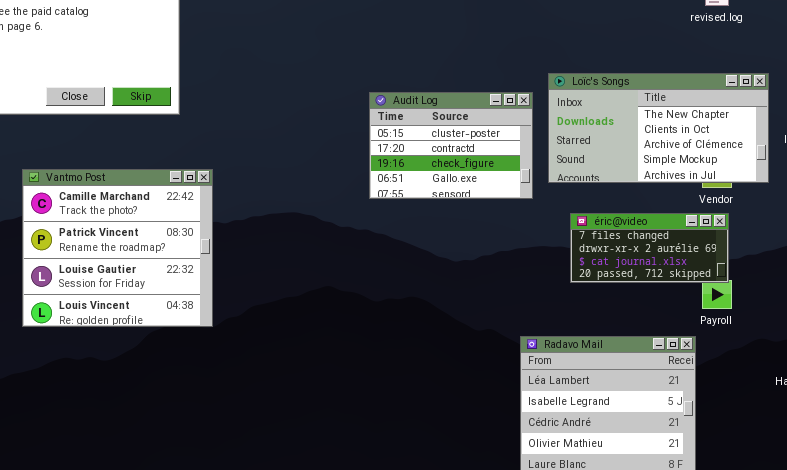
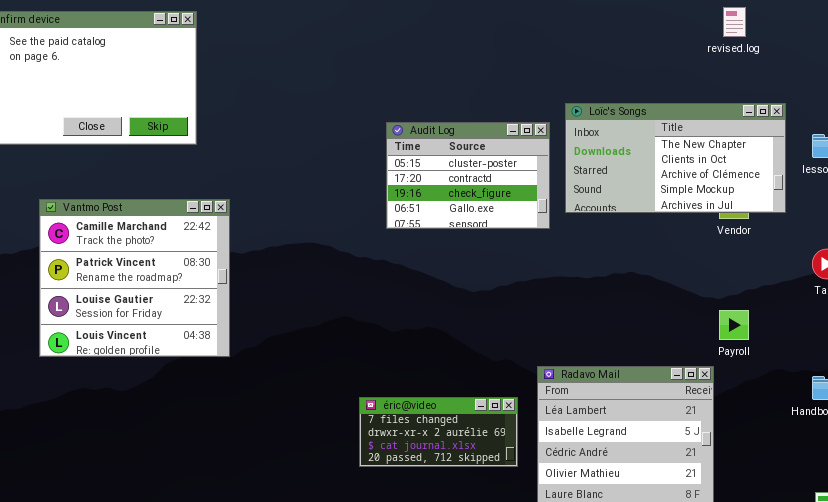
éric@video: [570,213,729,283] -> [359,397,518,467], moved

